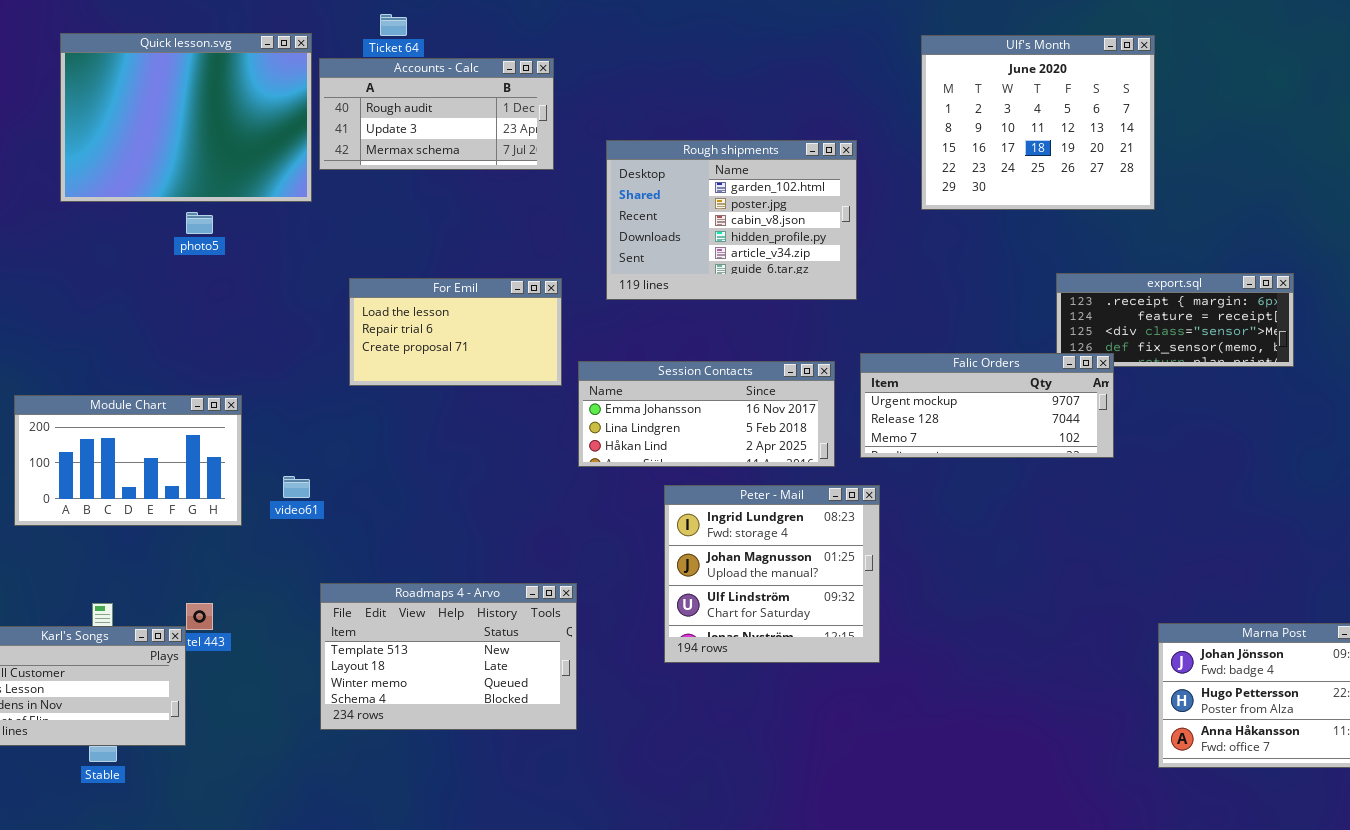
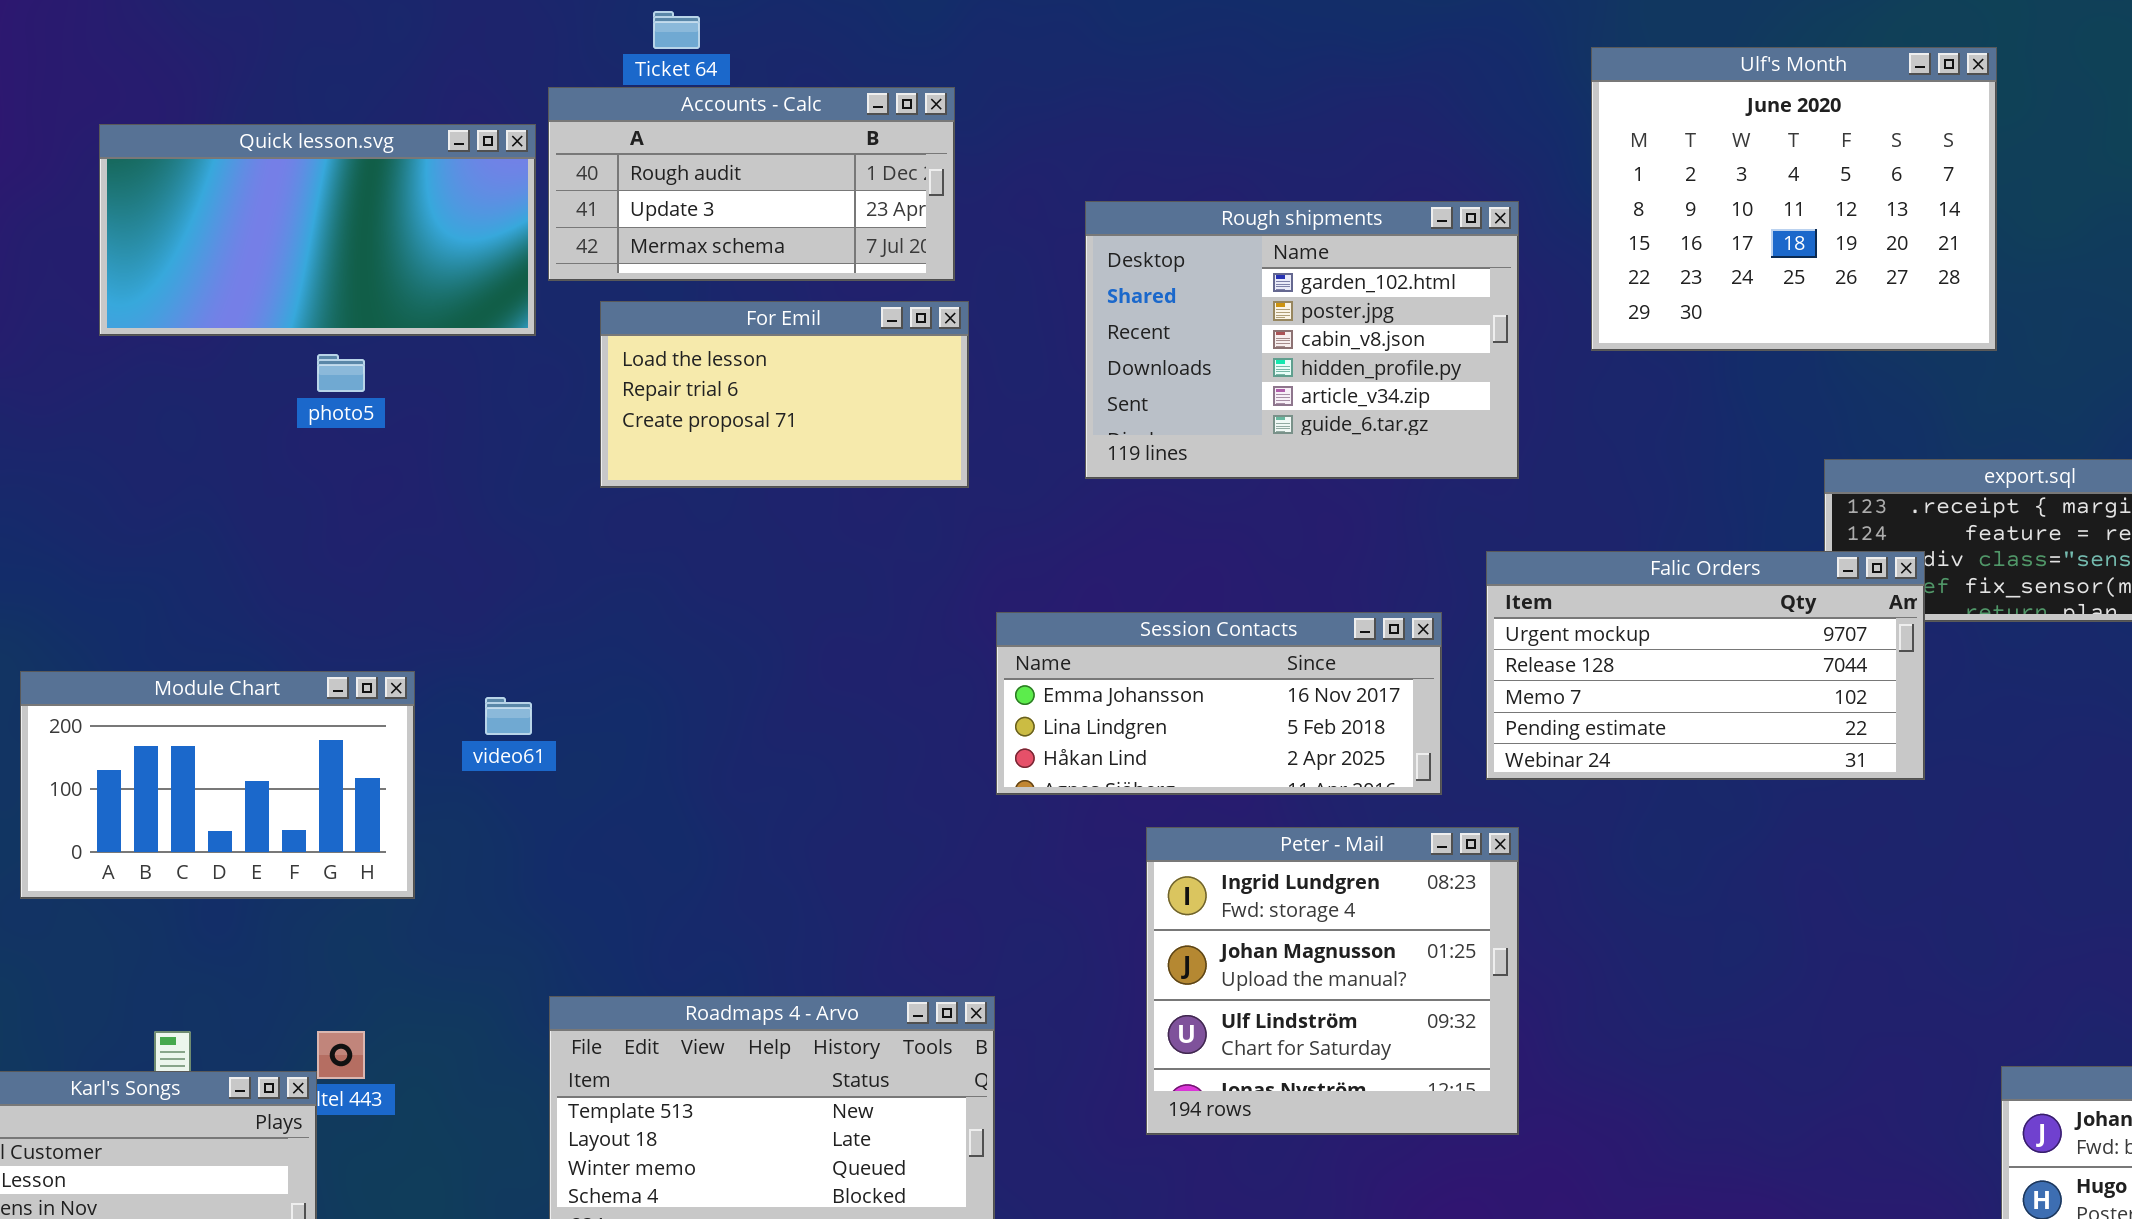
Quick lesson.svg: [60,33,312,202] -> [99,124,536,336], resized
Rough shipments: [606,140,857,300] -> [1085,201,1519,479], moved
For Emil: [349,278,562,386] -> [600,301,969,488], moved
Falic Orders: [860,353,1114,458] -> [1486,551,1925,780], resized
video61: [283,476,310,498] -> [485,697,532,735], moved

